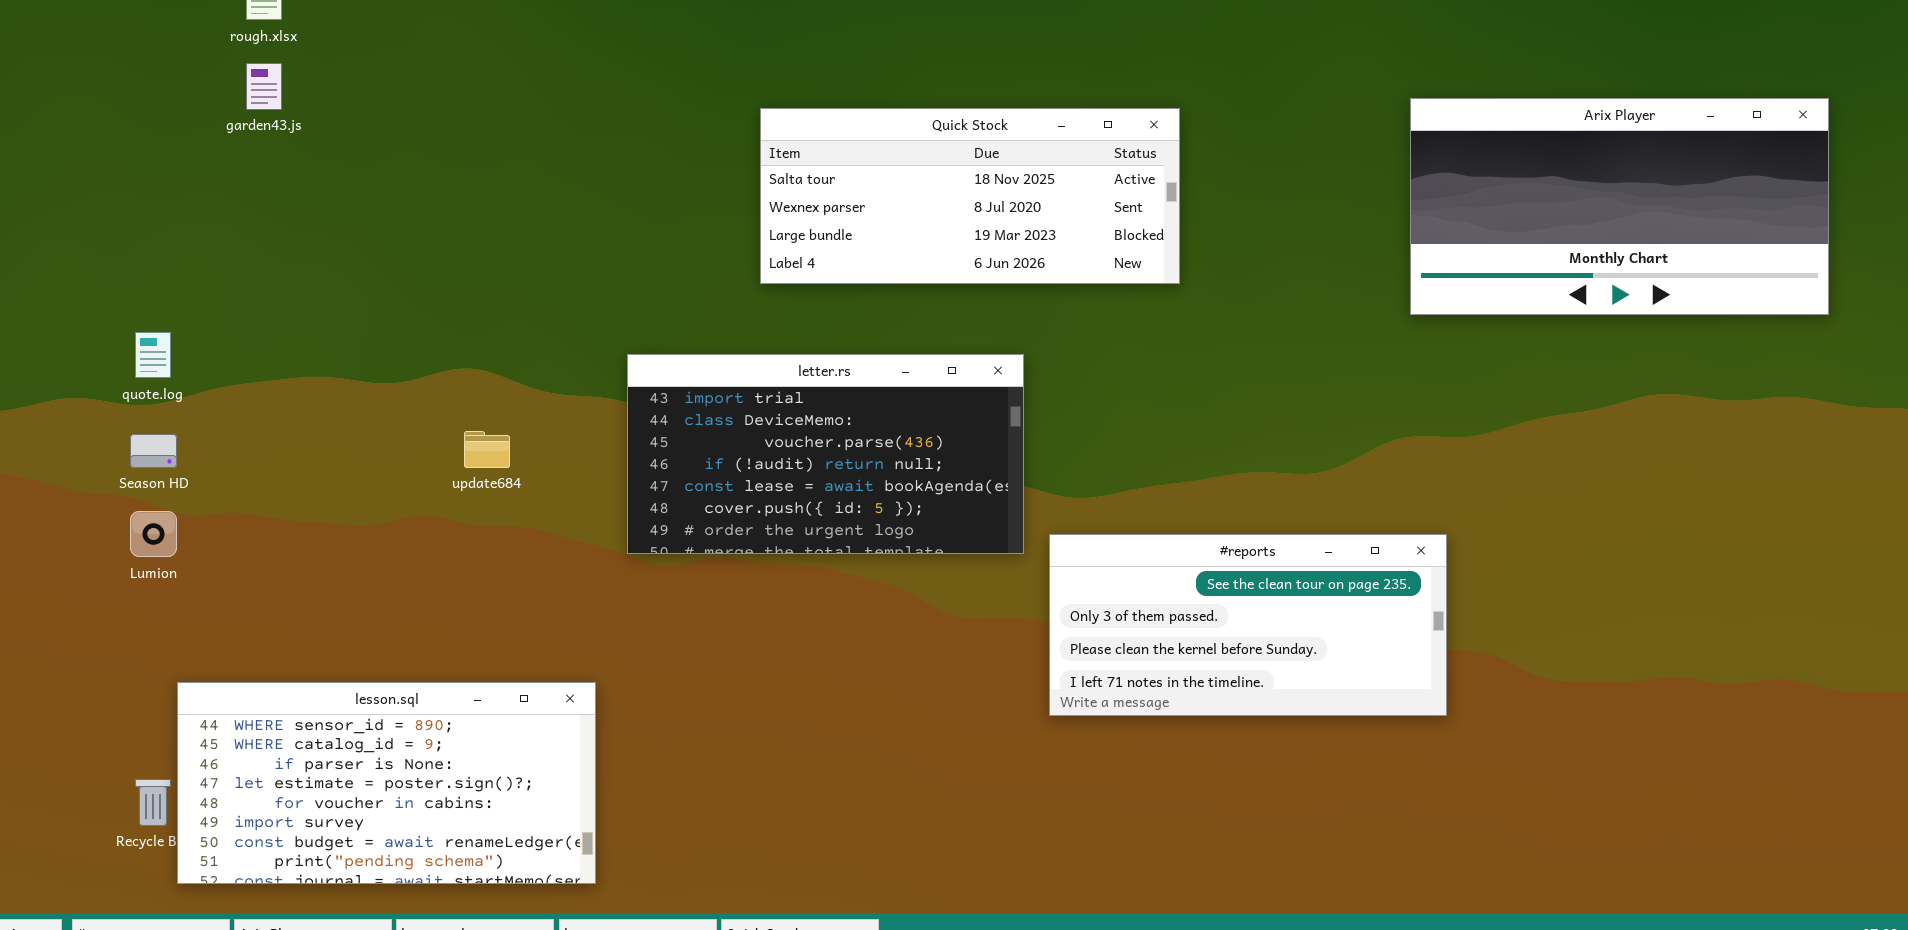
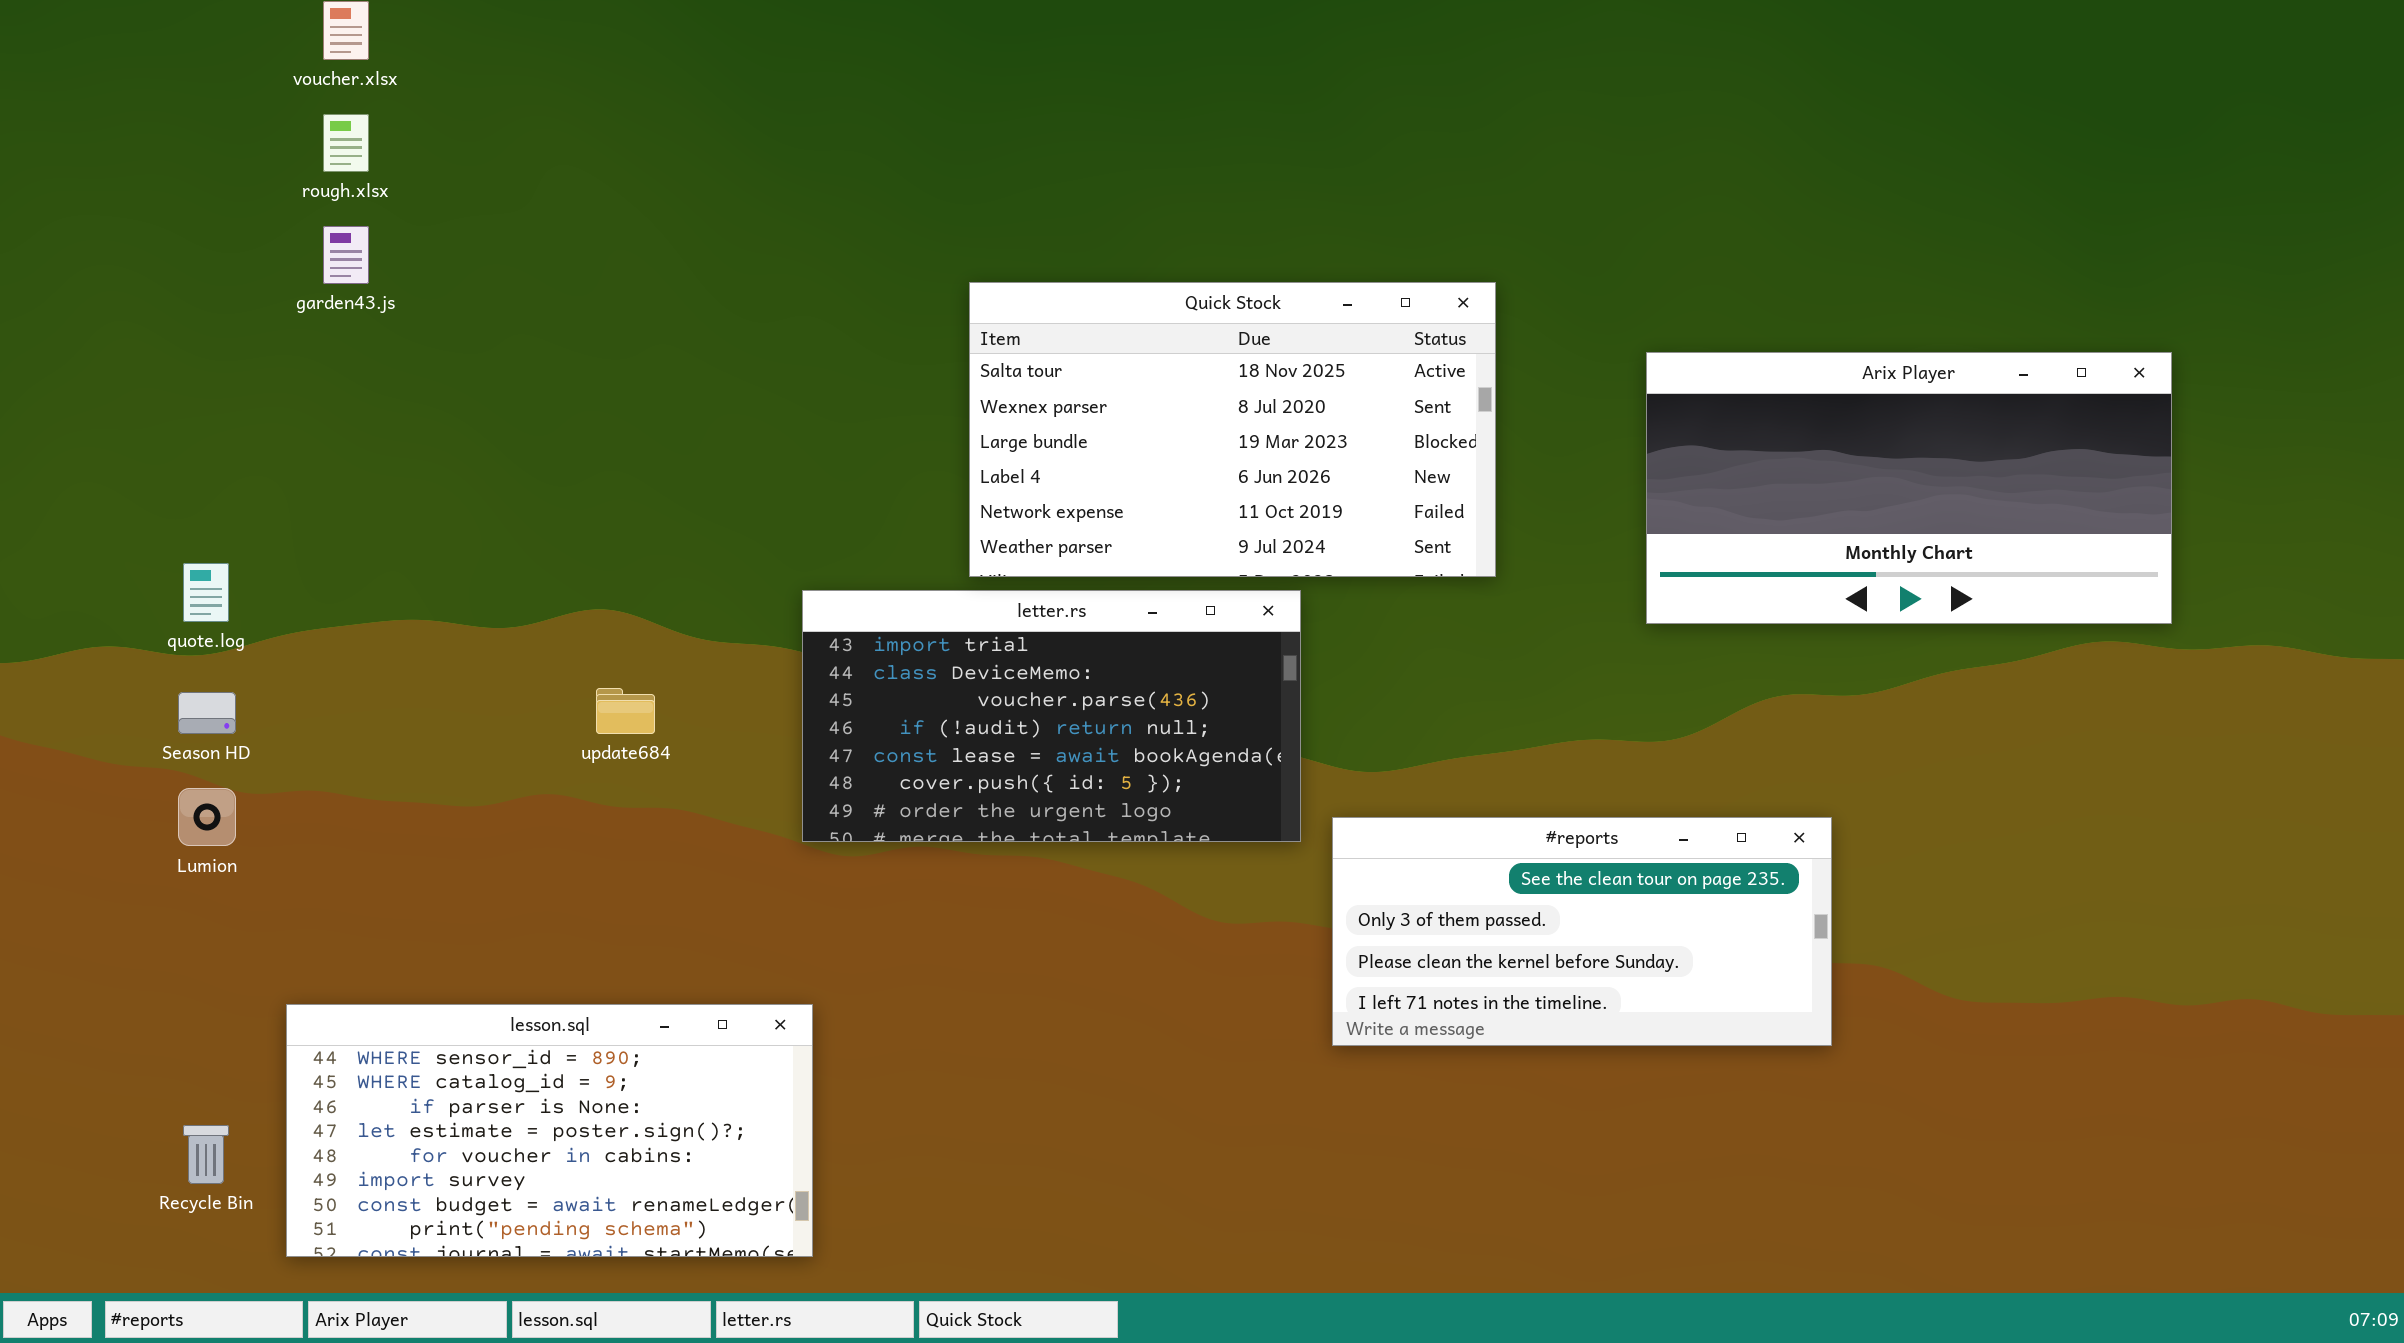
Arix Player: [1410,98,1829,315] -> [1646,352,2172,624], moved
Quick Stock: [760,108,1180,284] -> [969,282,1496,577], resized
lesson.sql: [177,682,596,884] -> [286,1004,813,1257], moved

